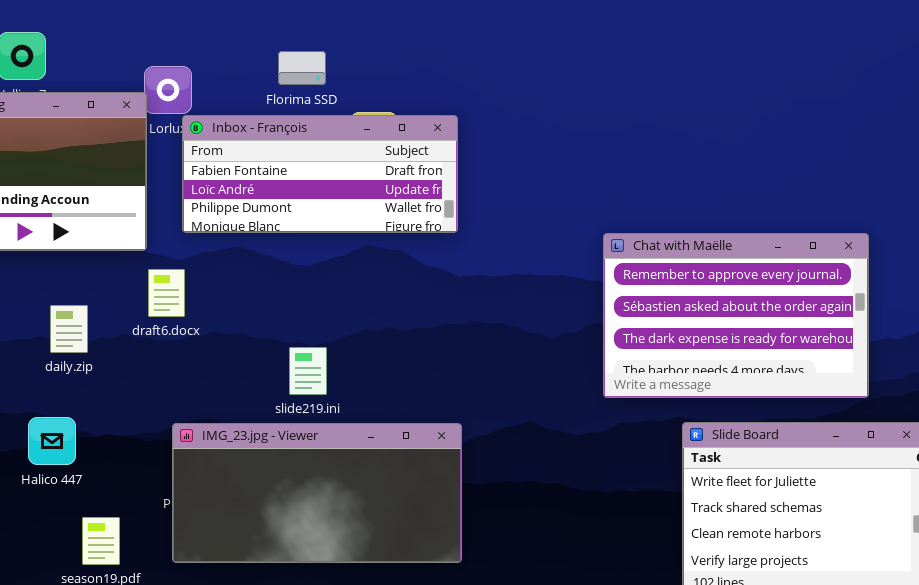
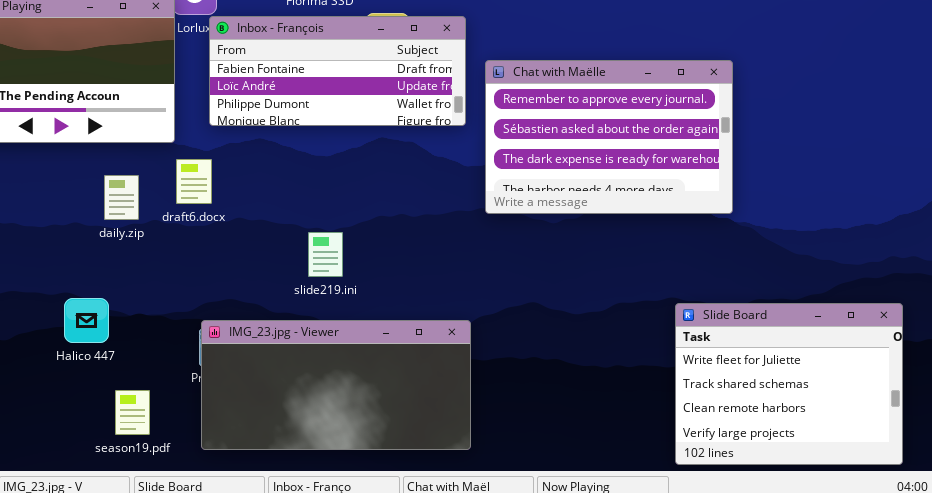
Chat with Maëlle: [603,233,869,398] -> [485,60,733,214], moved
daily.zip: [50,305,88,353] -> [104,175,139,220], moved
IMG_23.jpg - Viewer: [172,423,462,563] -> [201,320,471,450], moved

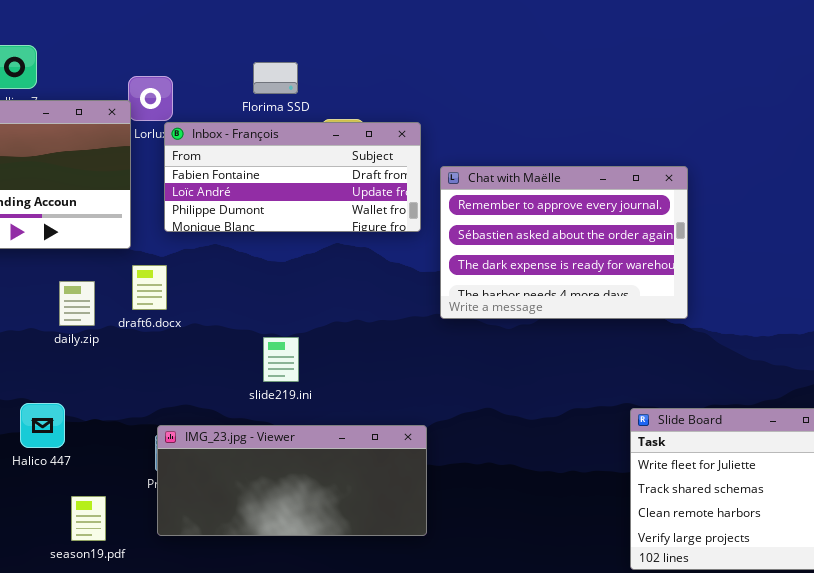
IMG_23.jpg - Viewer: [201,320,471,450] -> [157,425,427,536], resized

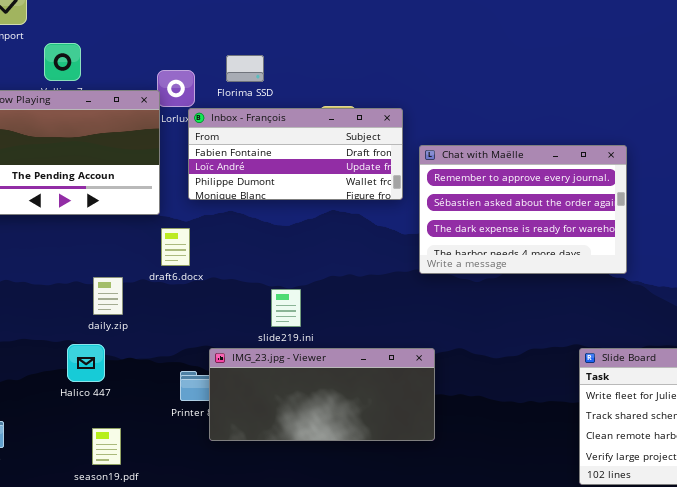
Florima SSD: [253,62,298,94] -> [226,55,264,82], moved
daily.zip: [59,281,95,326] -> [93,277,123,315], moved
IMG_23.jpg - Viewer: [157,425,427,536] -> [209,348,435,441], moved
season19.pdf: [71,496,106,541] -> [92,428,121,465], moved

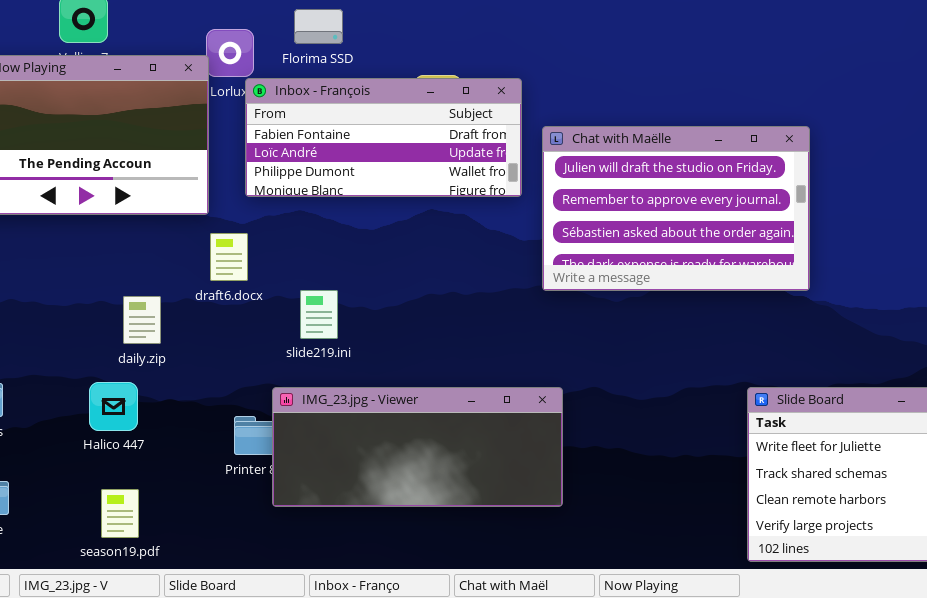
Chat with Maëlle: [419,145,627,274] -> [542,126,810,291], scrolled up 1 row
slide219.ini: [271,289,301,327] -> [300,290,338,339], moved
season19.pdf: [92,428,121,465] -> [101,489,139,538], moved

